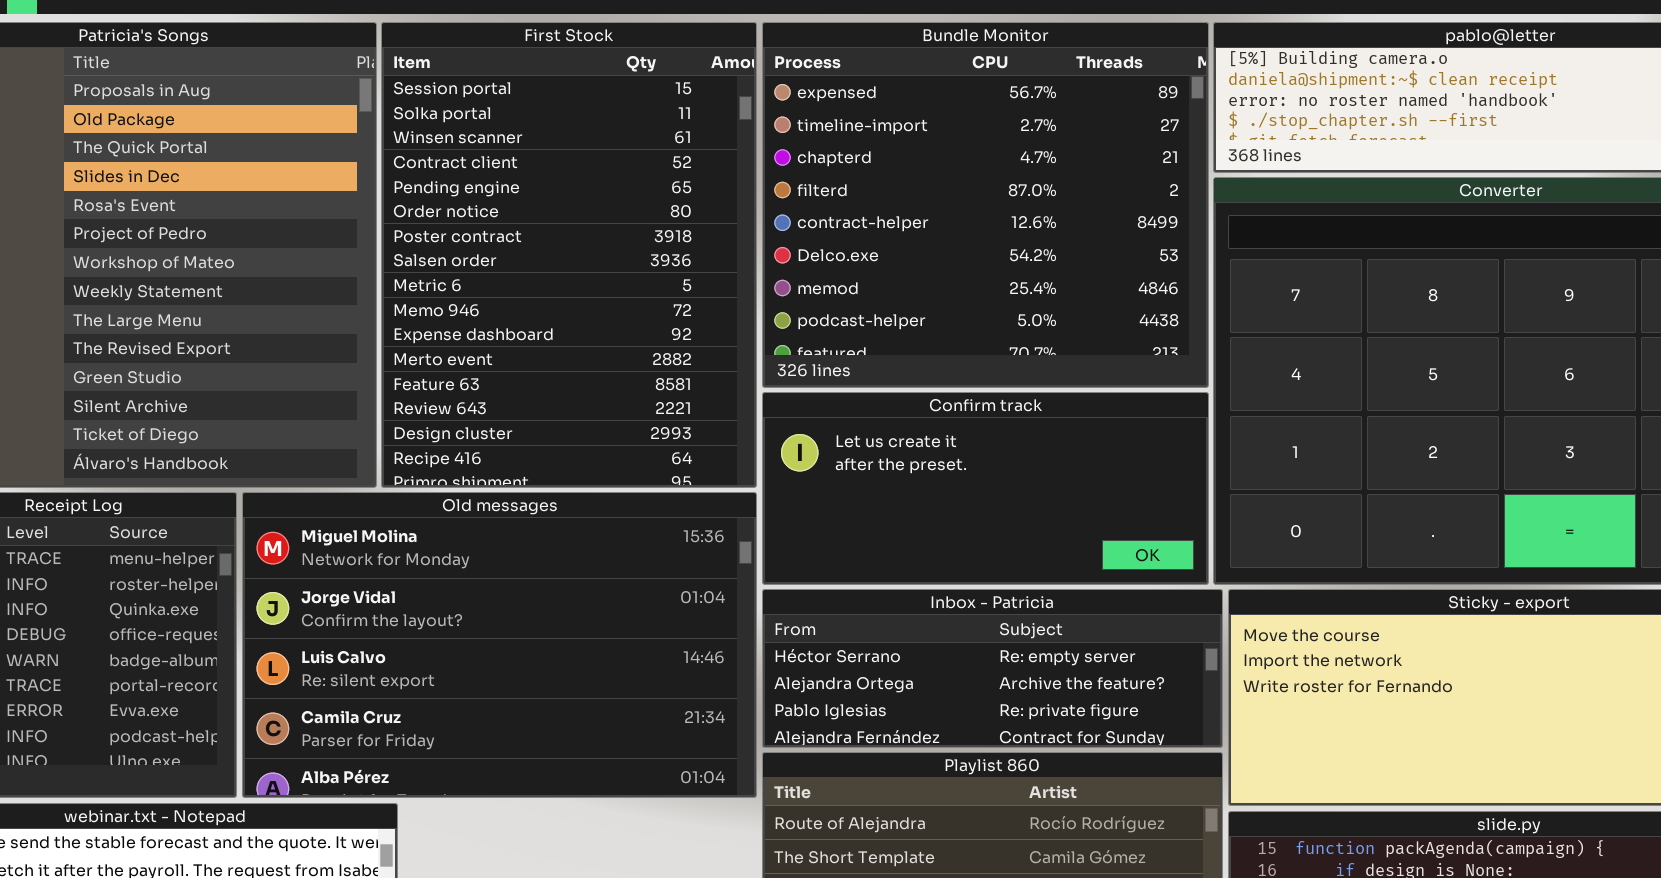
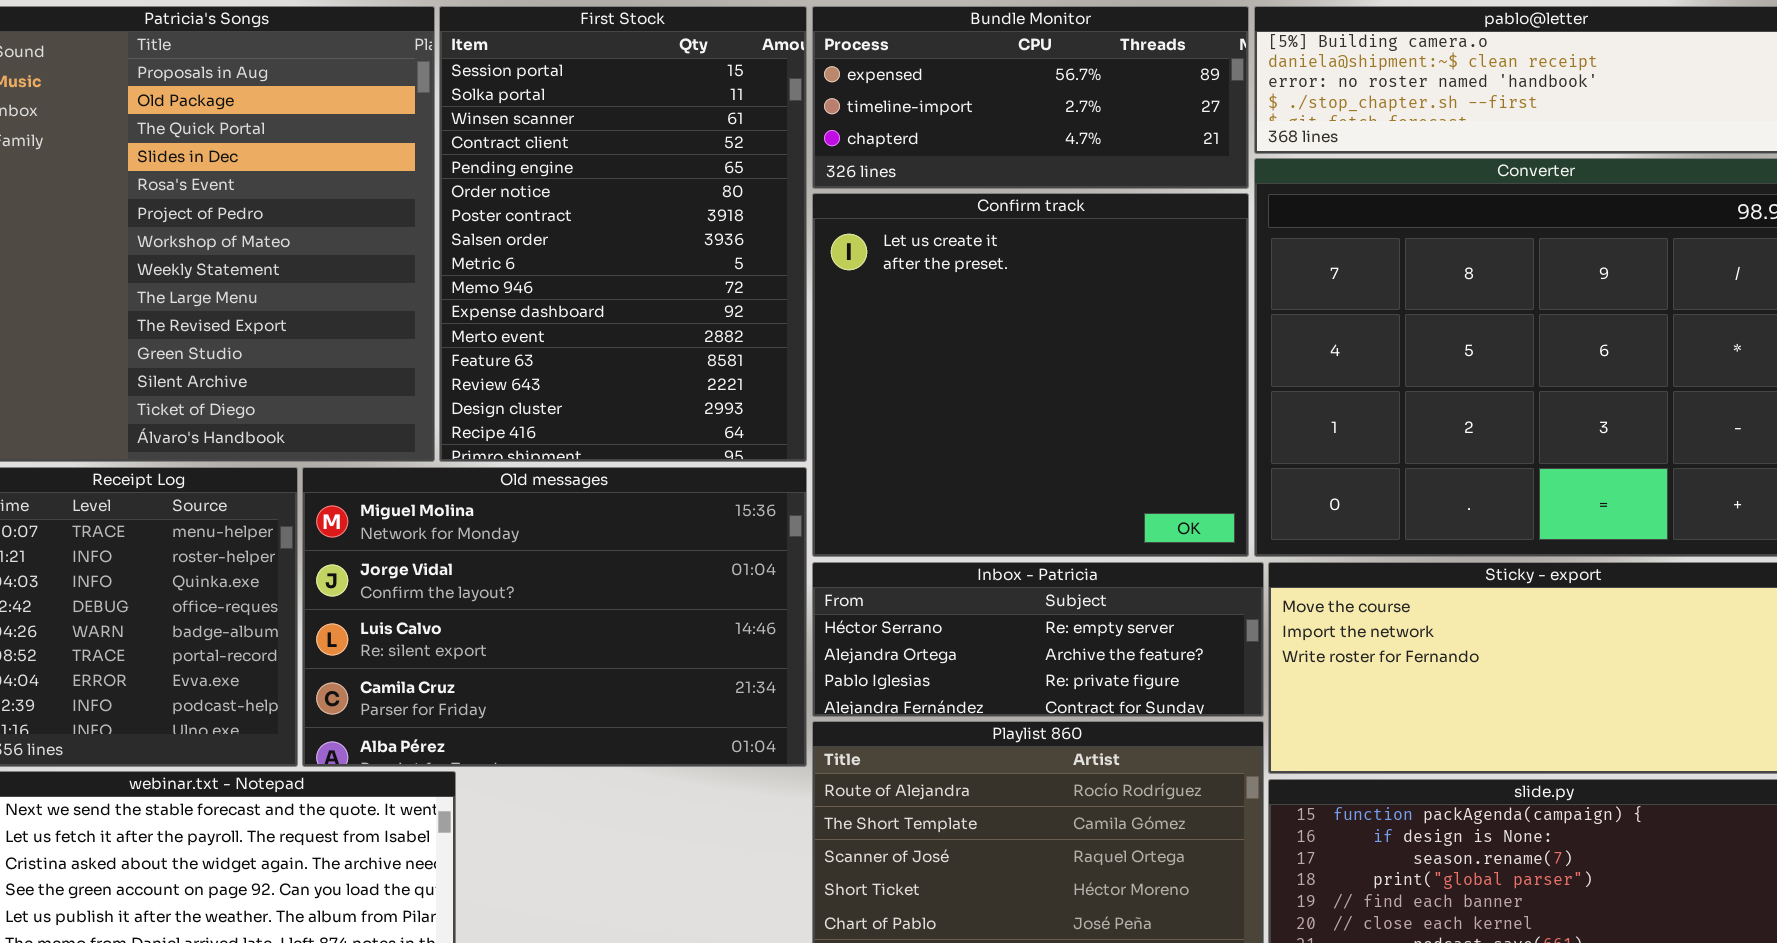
Bundle Monitor: [762,22,1209,388] -> [812,6,1249,189], resized
Confirm track: [762,392,1209,585] -> [812,193,1249,557], resized

